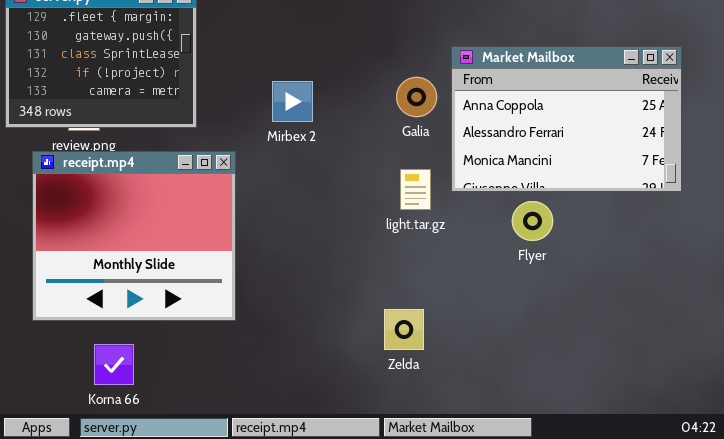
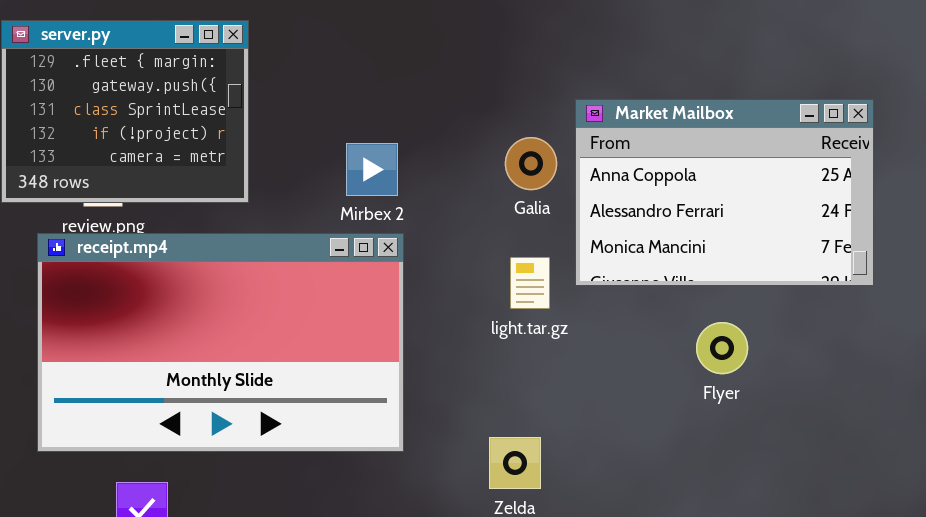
receipt.mp4: [32,151,236,321] -> [37,233,404,452], resized
Flyer: [512,201,553,241] -> [696,322,748,374], moved

